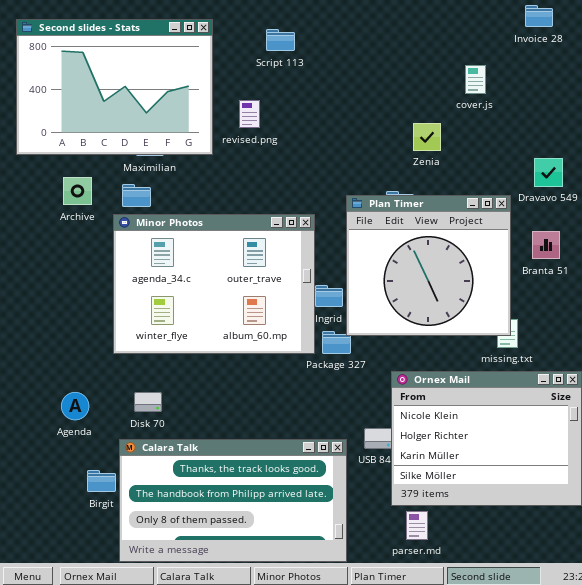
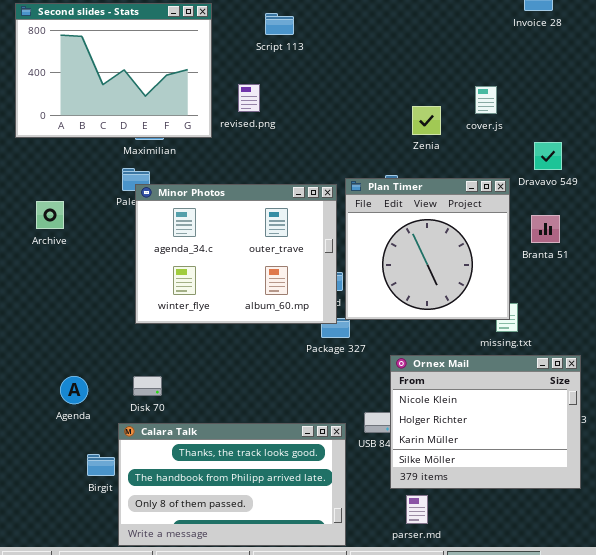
cover.js: [465,65,486,94] -> [475,86,497,114], moved
Archive: [63,177,92,205] -> [36,201,64,229], moved
Minor Photos: [113,214,315,354] -> [135,184,337,324], moved

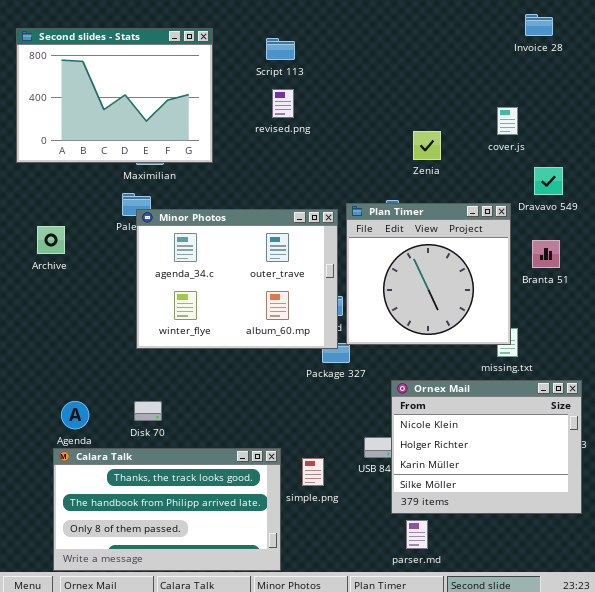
revised.png: [238,84,260,112] -> [272,89,294,118], moved
cover.js: [475,86,497,114] -> [497,107,518,135], moved
Calara Talk: [118,423,346,546] -> [53,448,281,571], moved

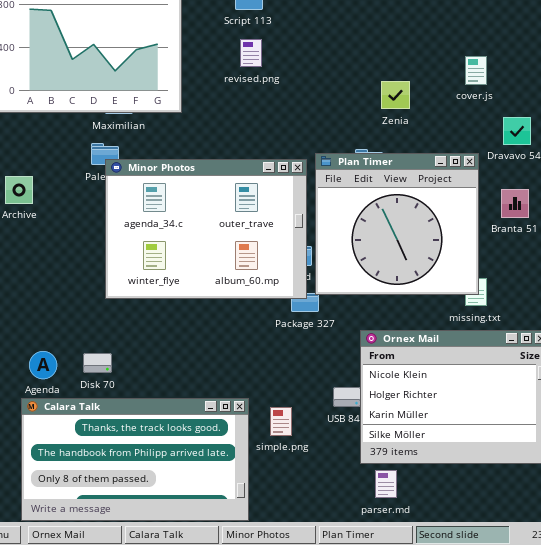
Disk 70: [134,401,162,421] -> [83,353,112,373], moved

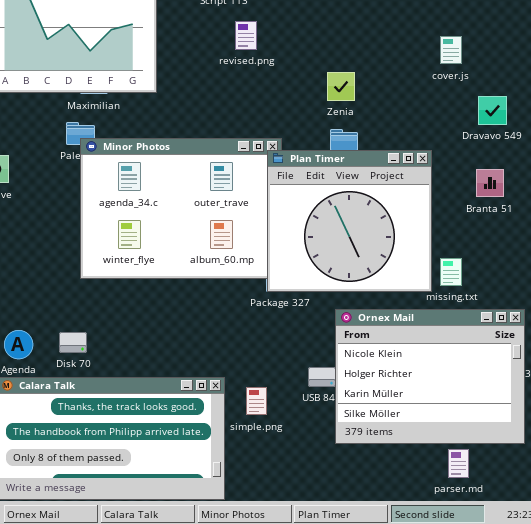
revised.png: [240,39,262,67] -> [235,21,257,50], moved
Zenia: [381,81,410,109] -> [327,72,355,101], moved
Plan Timer: [315,153,479,295] -> [267,150,432,292], moved
parser.md: [375,470,397,498] -> [448,449,469,478], moved

